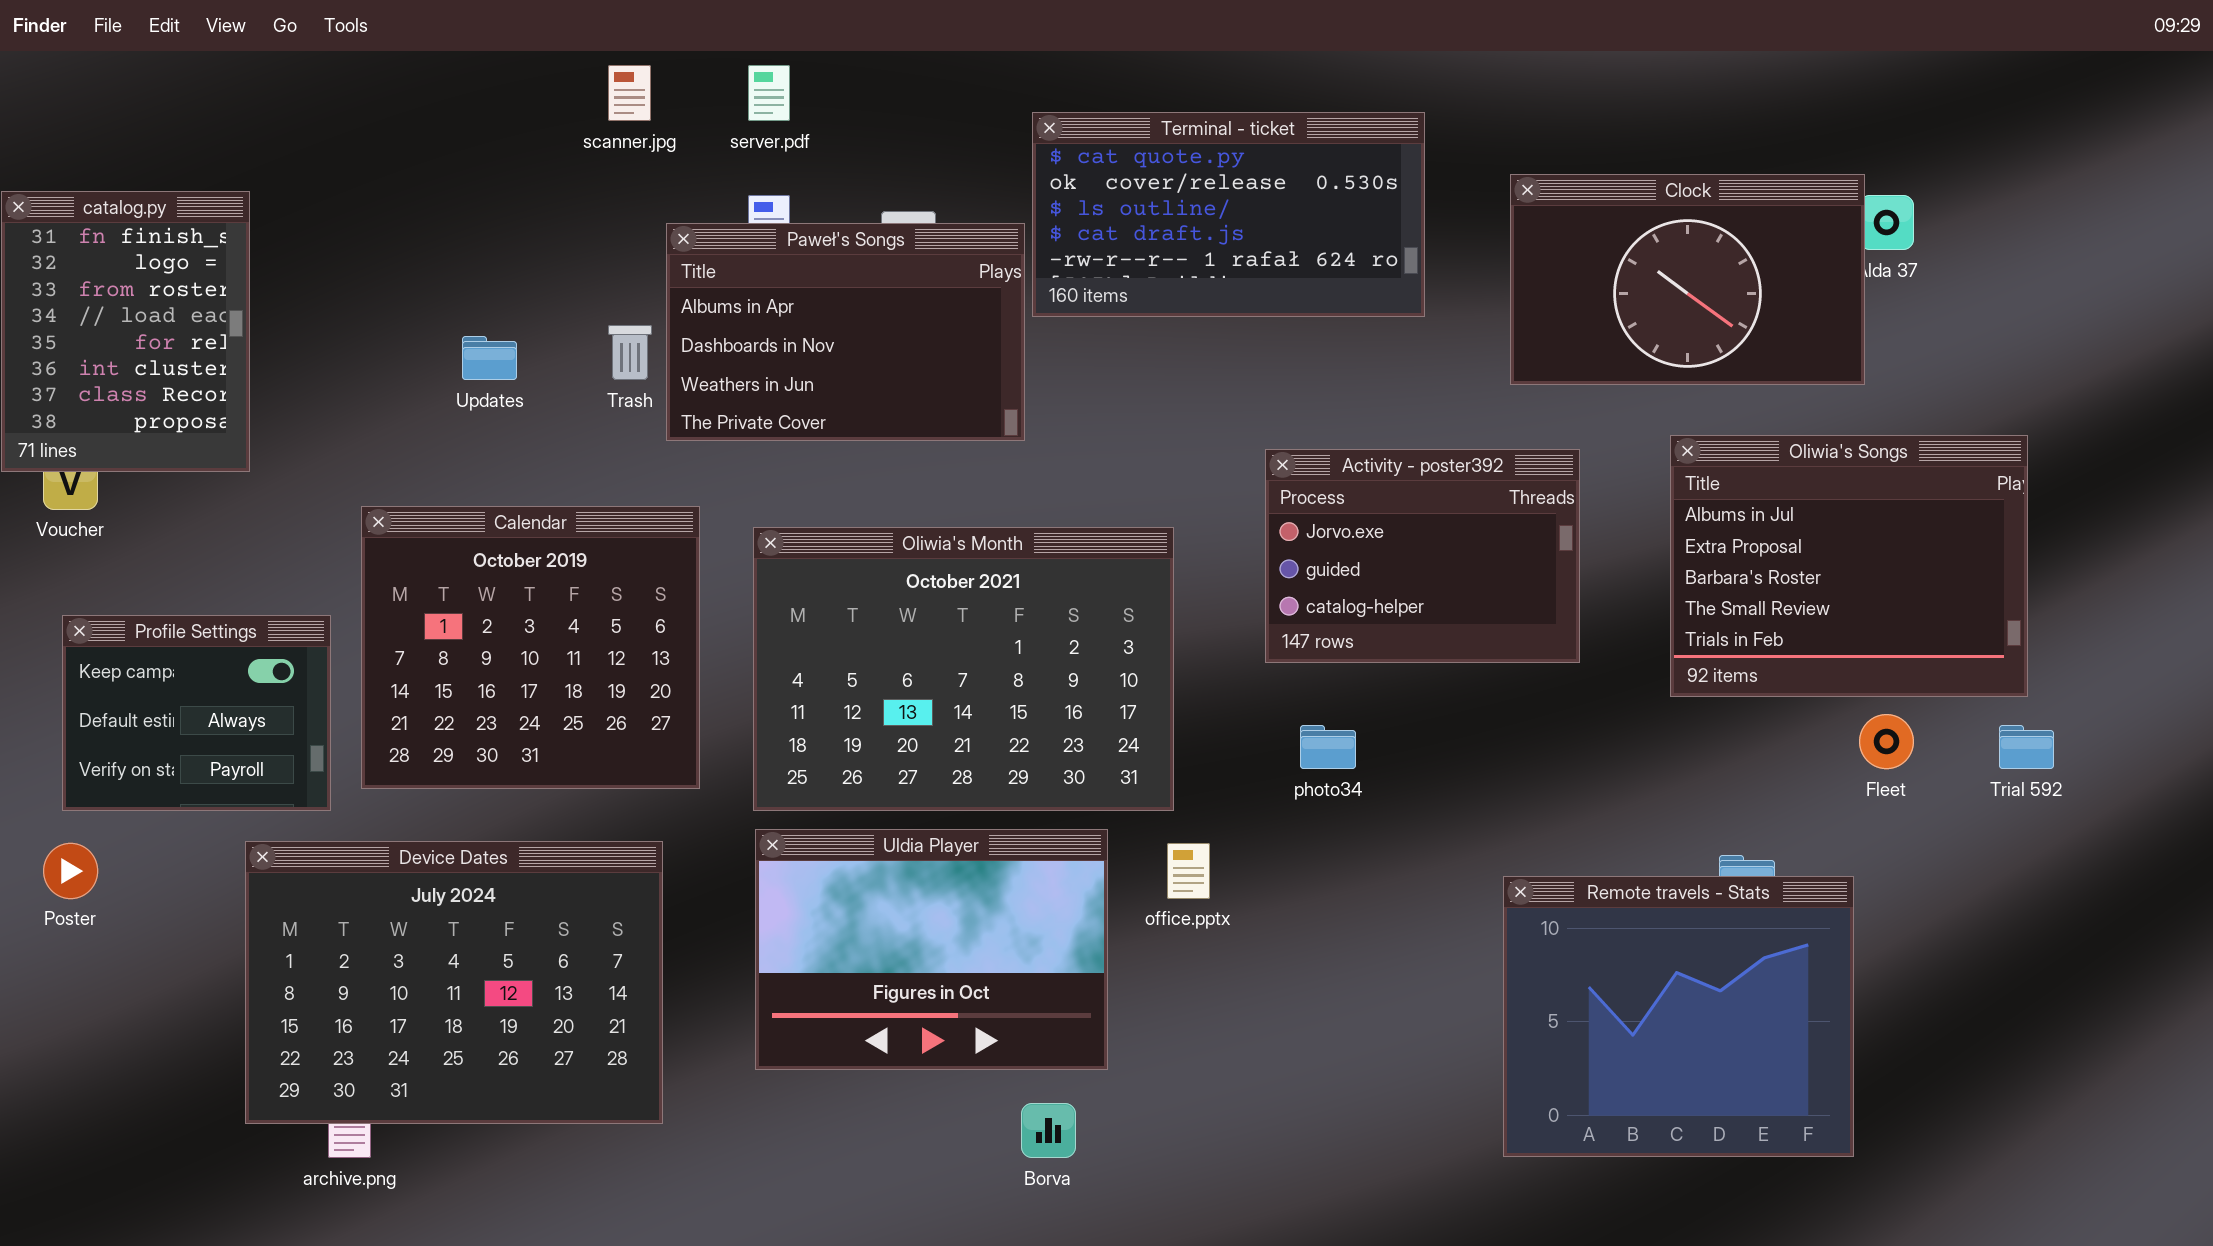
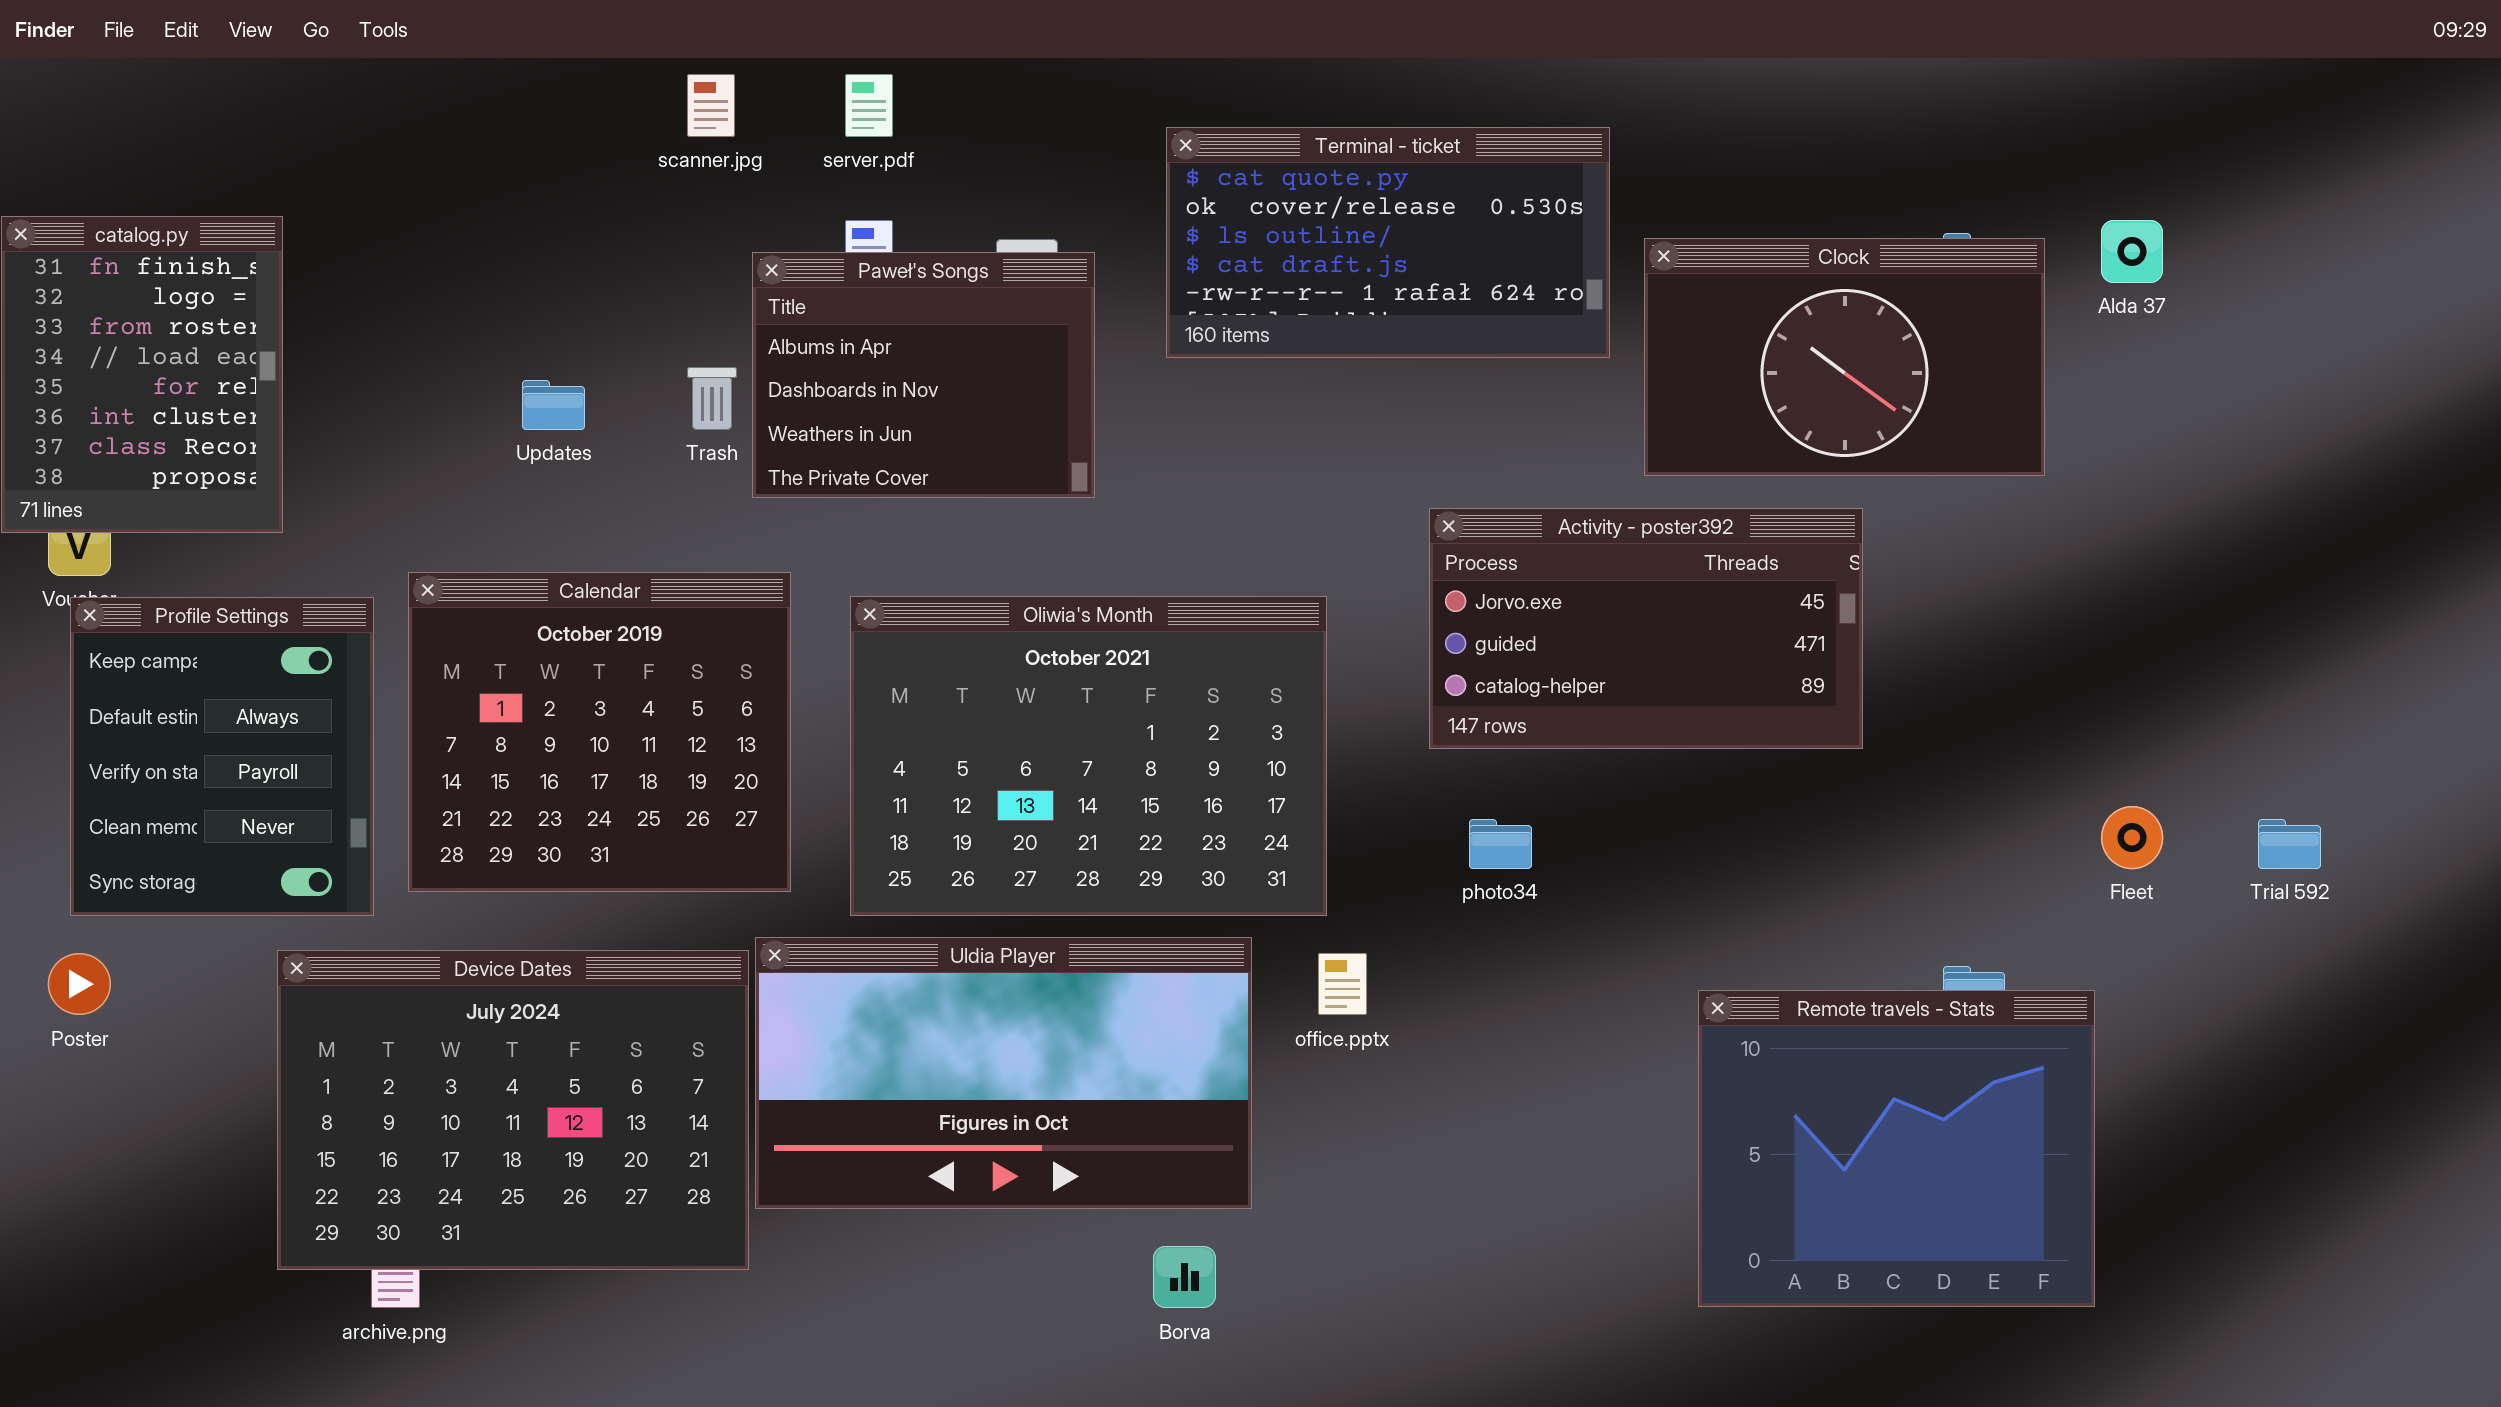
Clock: [1510,174,1865,385] -> [1644,238,2045,476], moved
Paweł's Songs: [666,223,1025,441] -> [752,252,1095,498], resized
Oliwia's Songs: [1670,435,2028,697] -> none, closed
Activity - poster392: [1265,449,1580,663] -> [1429,508,1863,749], resized
Profile Settings: [62,615,331,811] -> [70,597,374,916], resized
Uldia Player: [755,829,1108,1070] -> [755,937,1252,1209], resized

